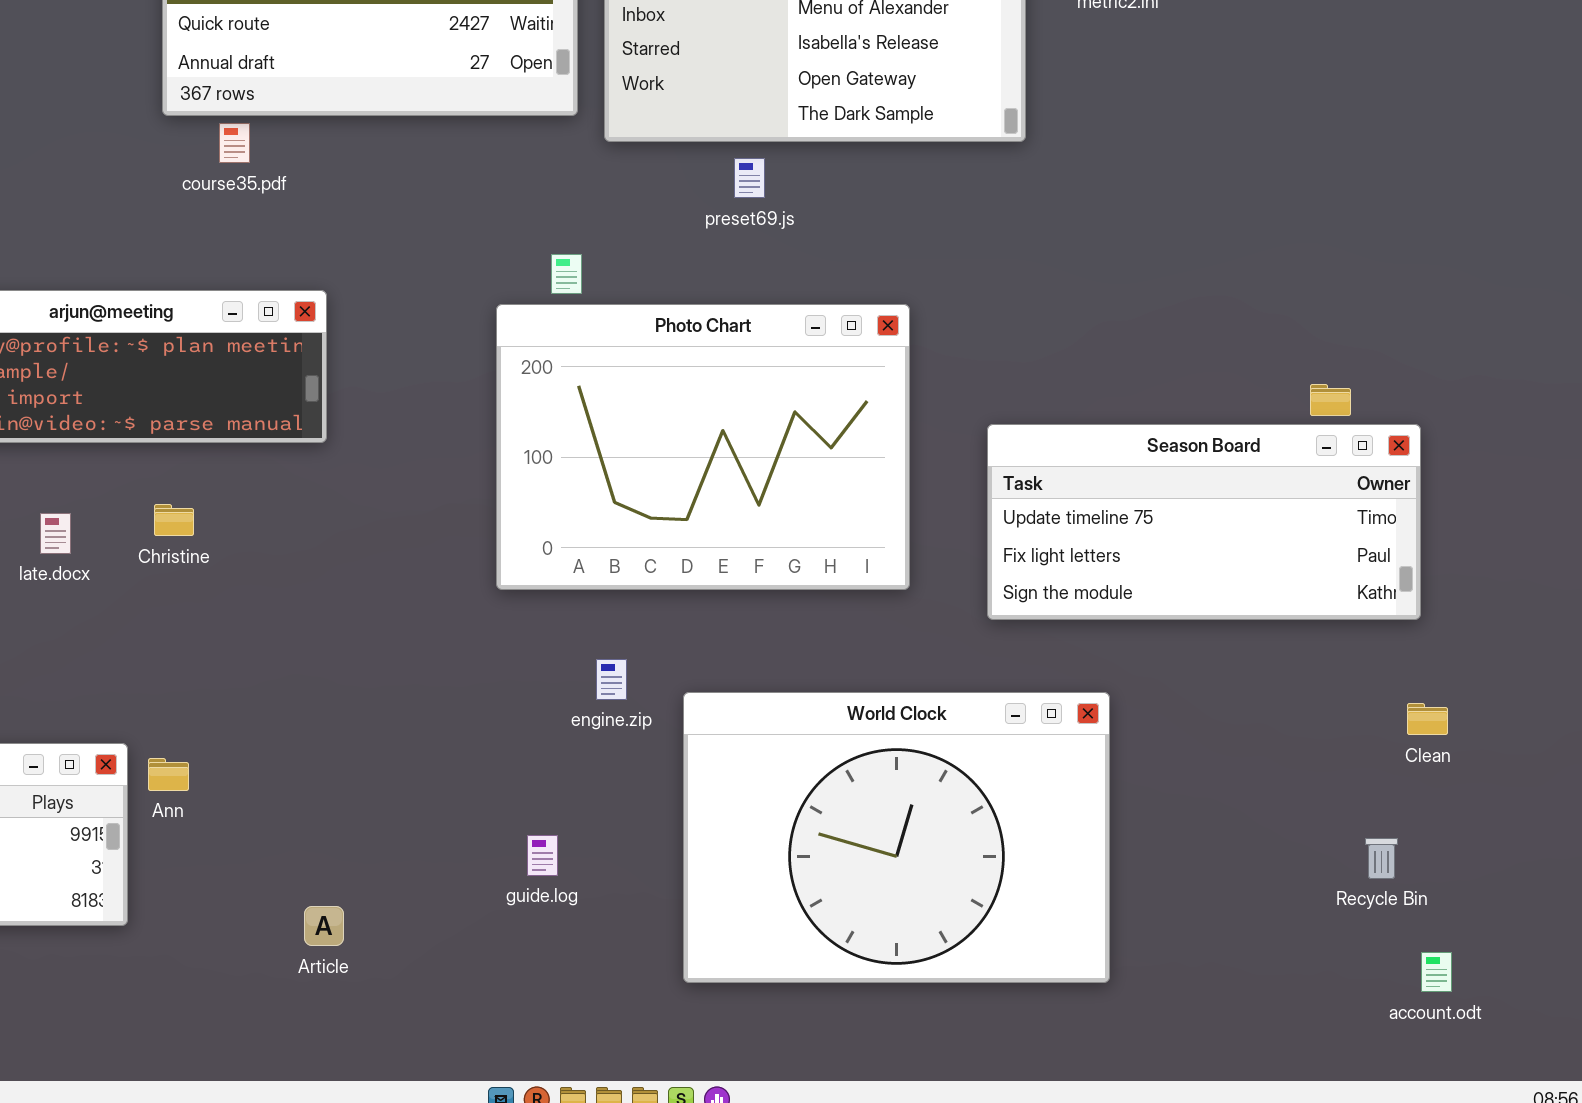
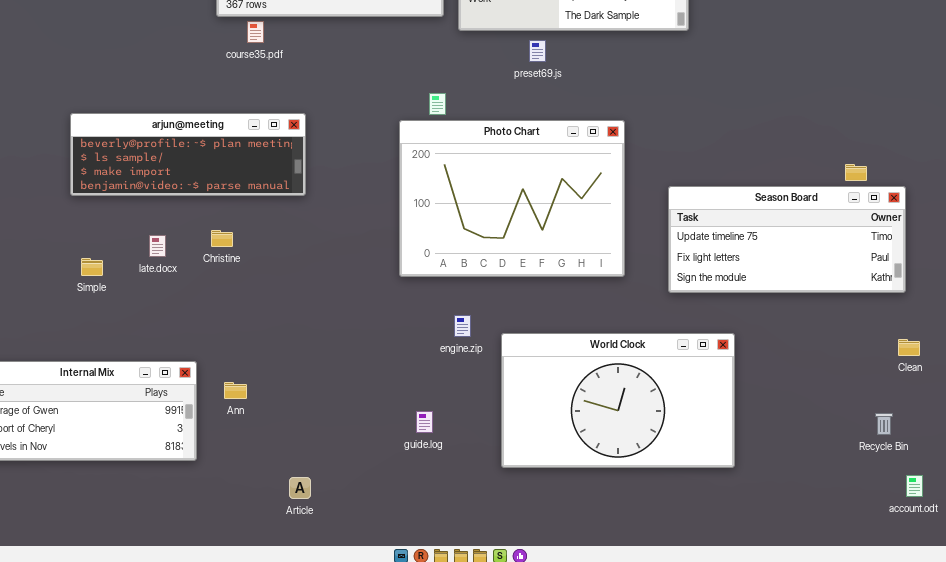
World Clock: [683,692,1110,983] -> [501,333,735,468], resized
Ann: [148,758,189,791] -> [224,382,247,399], moved
Article: [304,906,344,946] -> [289,477,311,499], moved

